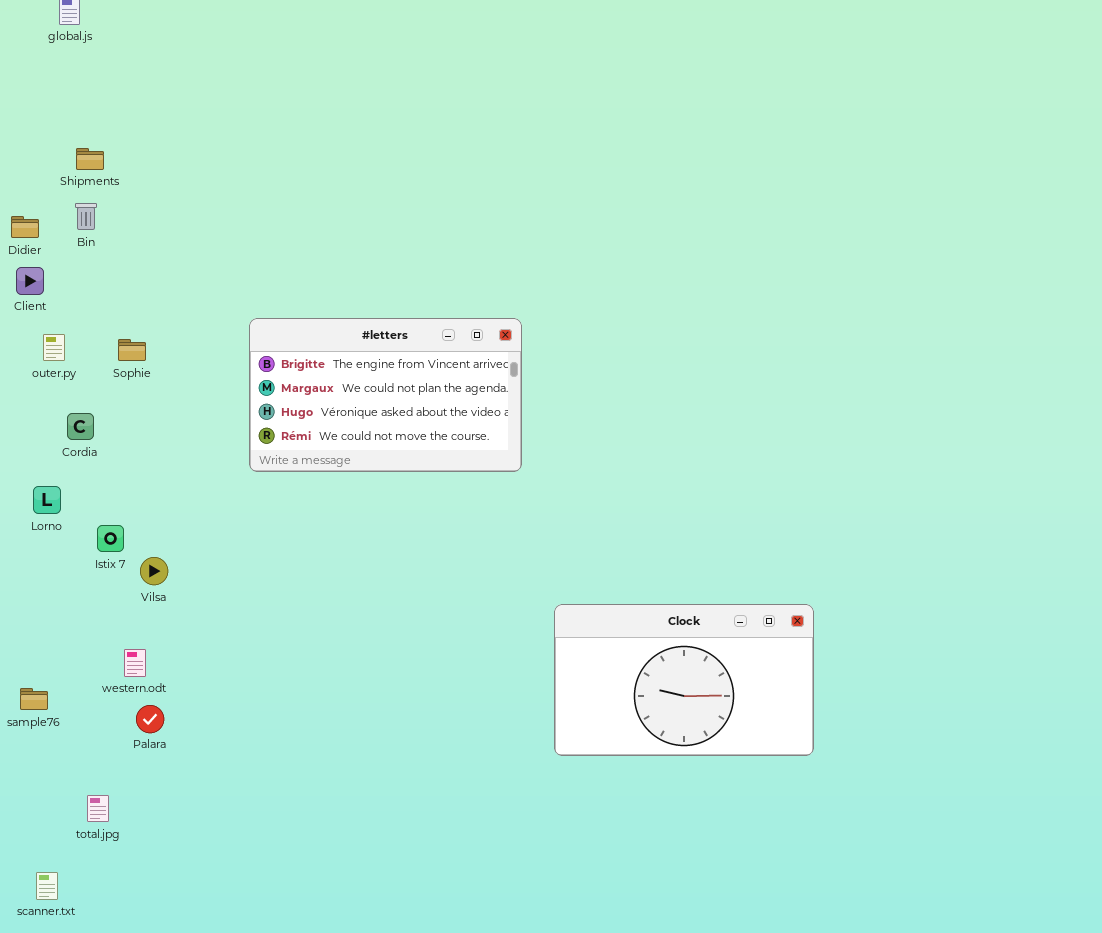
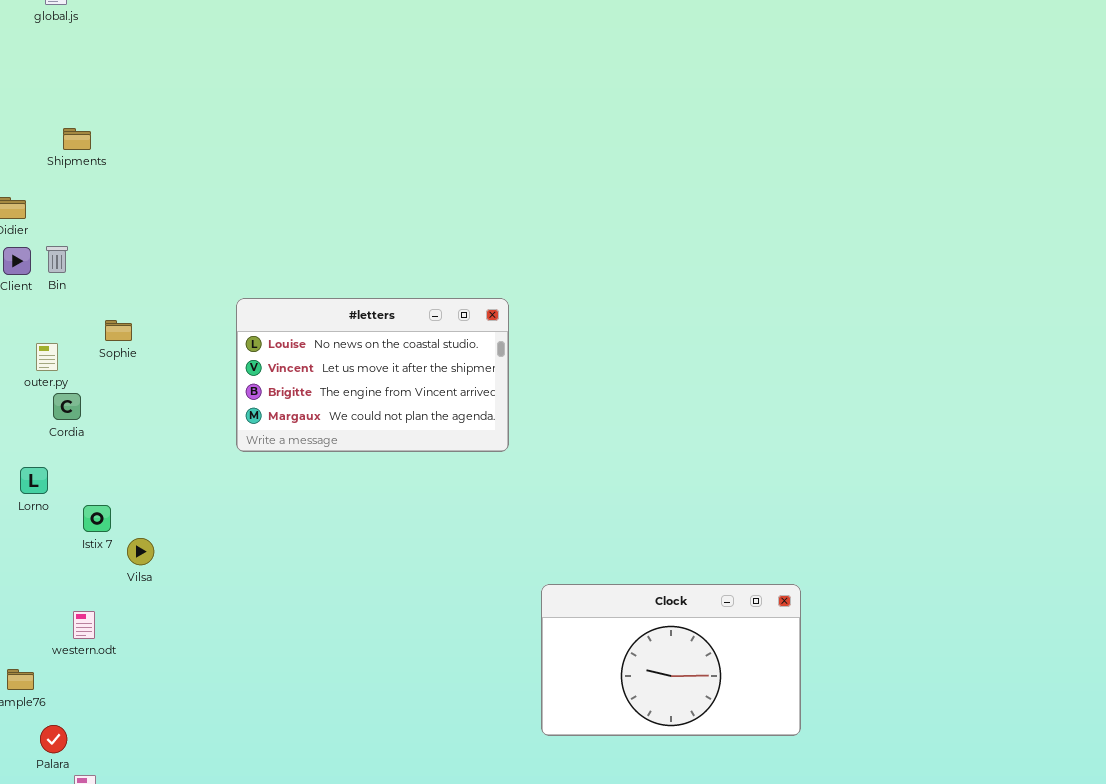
Bin: [75,203,97,230] -> [46,246,68,273], moved
#letters: [249,318,522,472] -> [236,298,509,452], scrolled up 2 rows
outer.py: [43,334,65,361] -> [36,343,58,371], moved
western.odt: [124,649,146,677] -> [73,611,95,639], moved
Palara: [136,705,164,733] -> [40,725,67,753], moved

